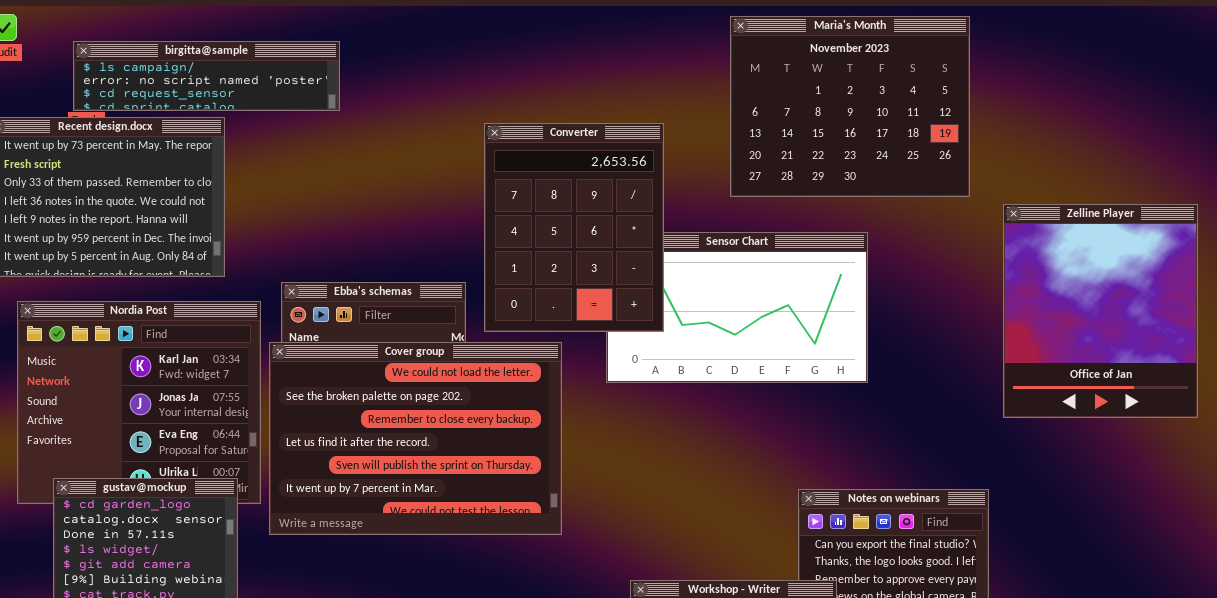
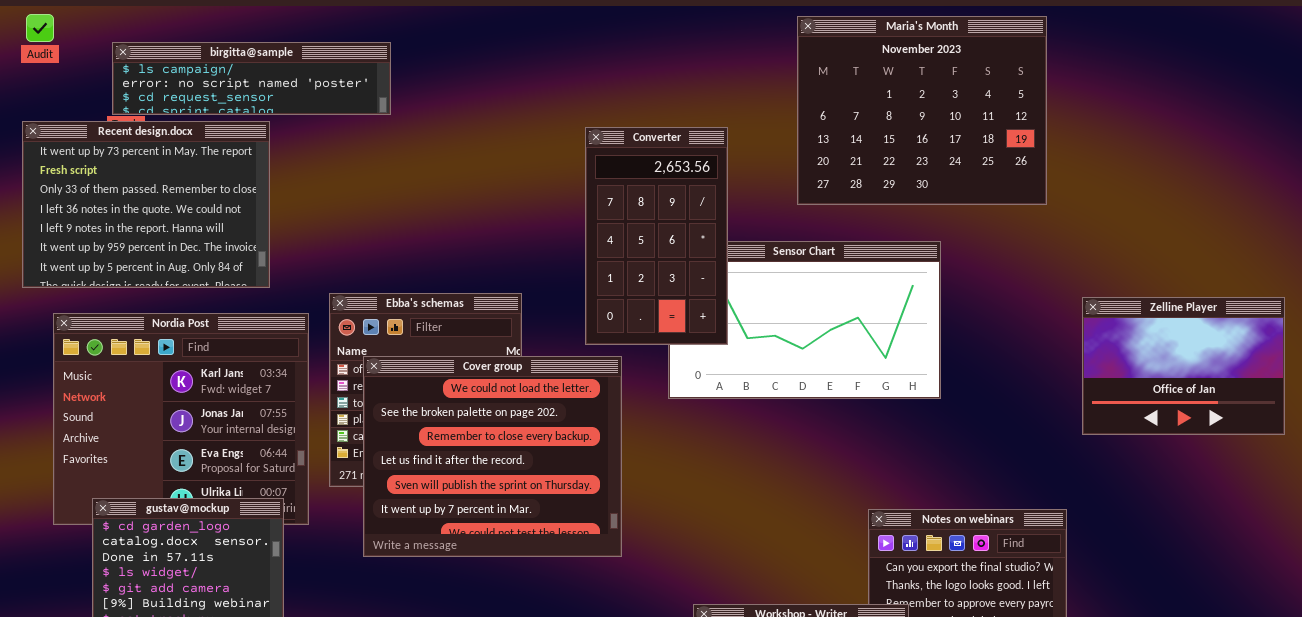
Converter: [484,123,664,332] -> [585,127,728,345], resized
Zelline Player: [1003,204,1198,418] -> [1082,297,1285,435], resized
Cover group: [269,342,562,535] -> [363,356,622,557], resized

